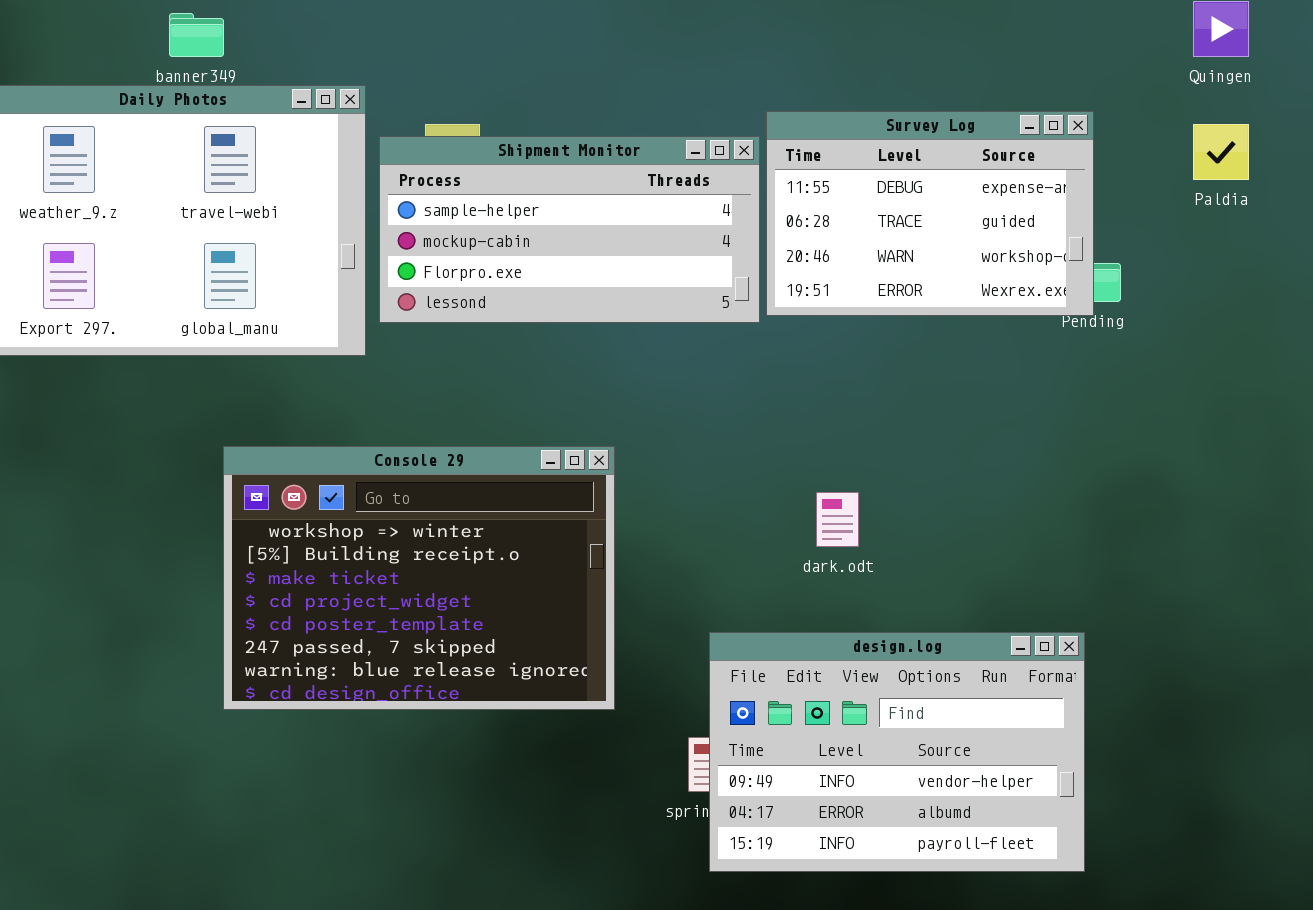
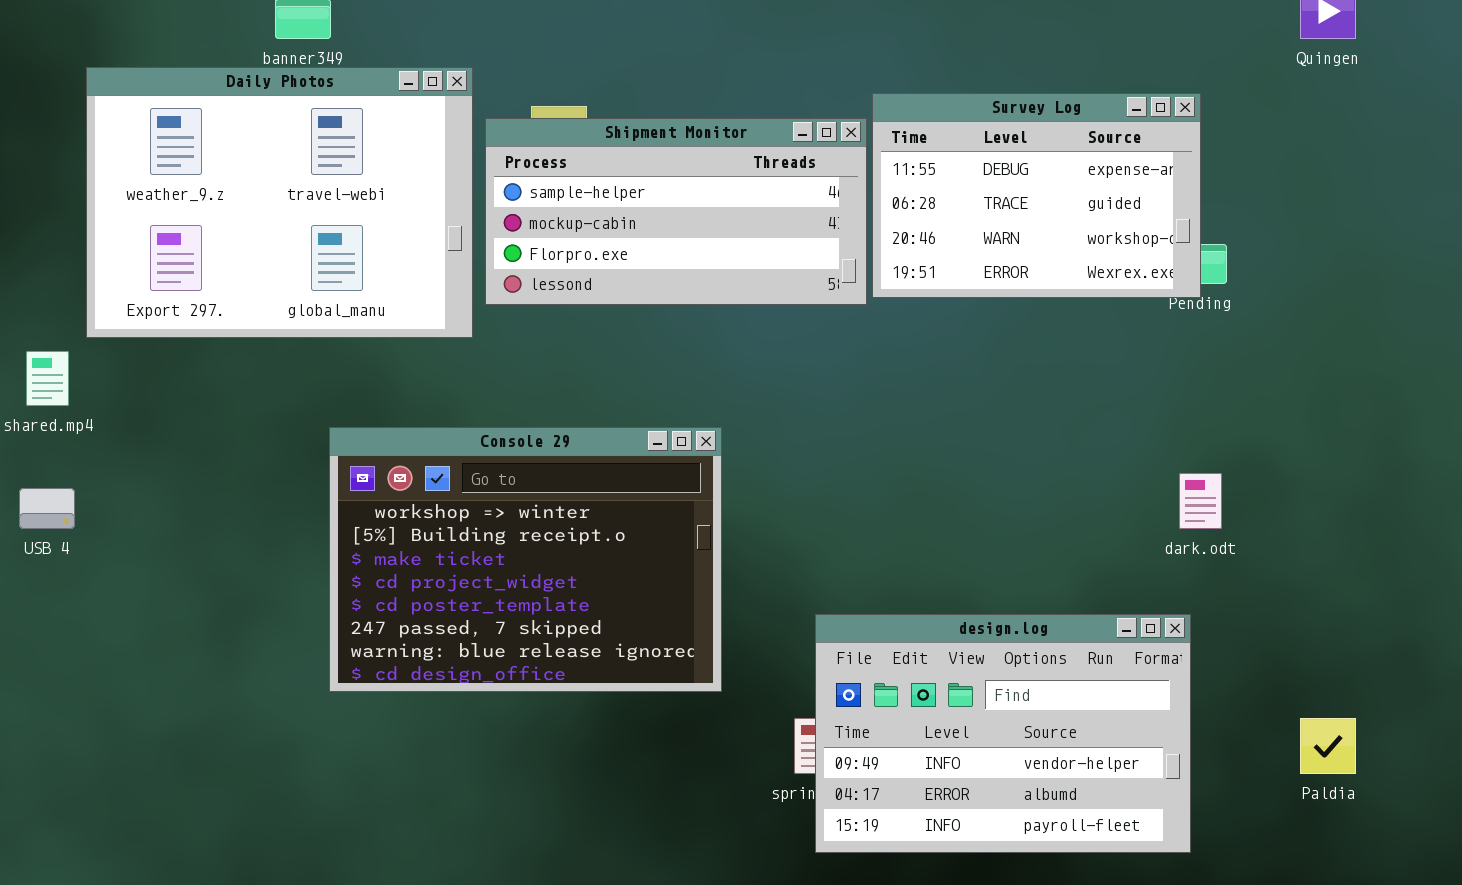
Paldia: [1193,124,1249,180] -> [1300,718,1356,774], moved
dark.odt: [816,492,859,547] -> [1179,473,1222,529], moved

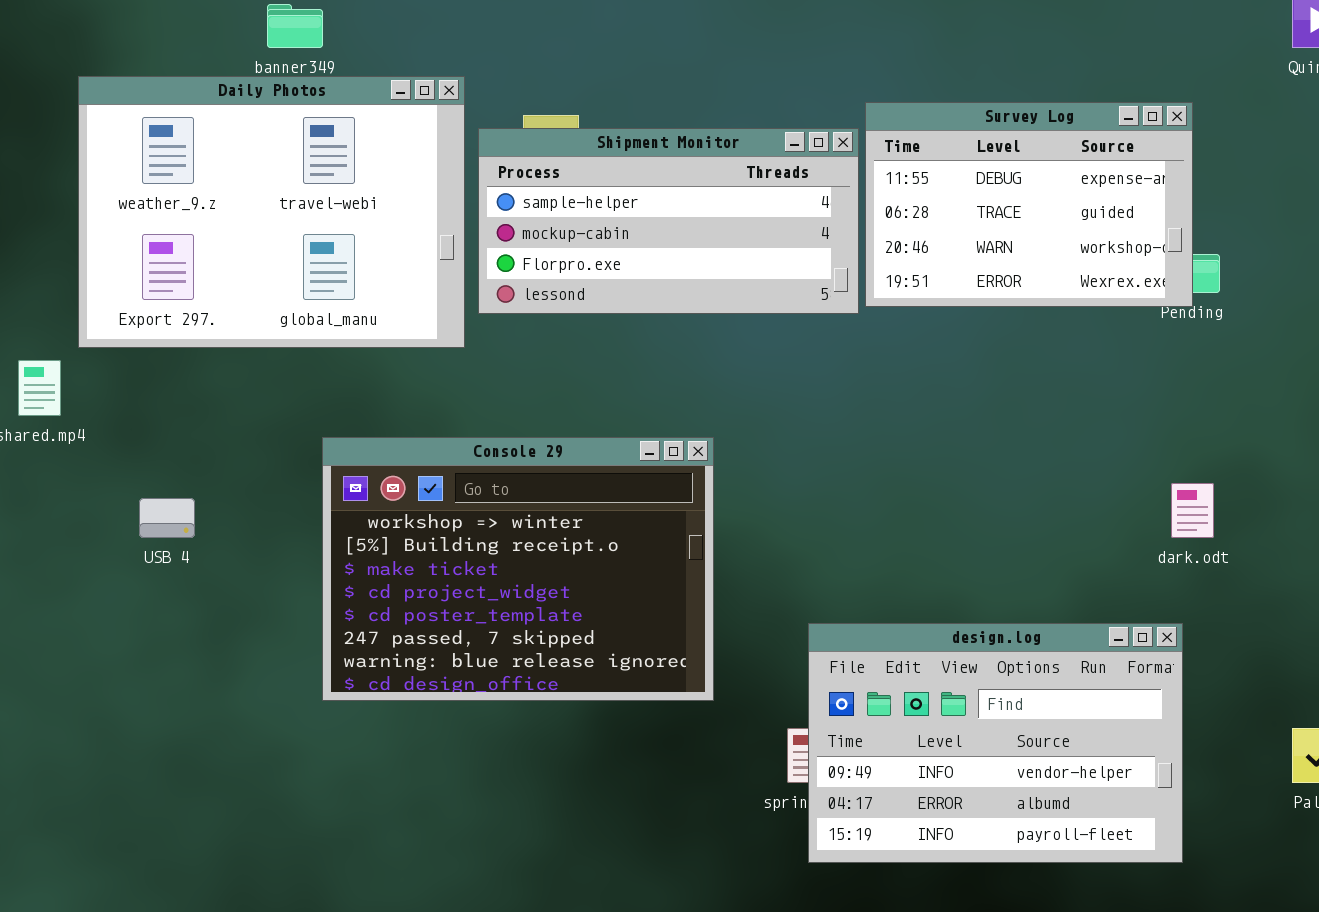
USB 4: [19,488,75,529] -> [139,498,195,538], moved

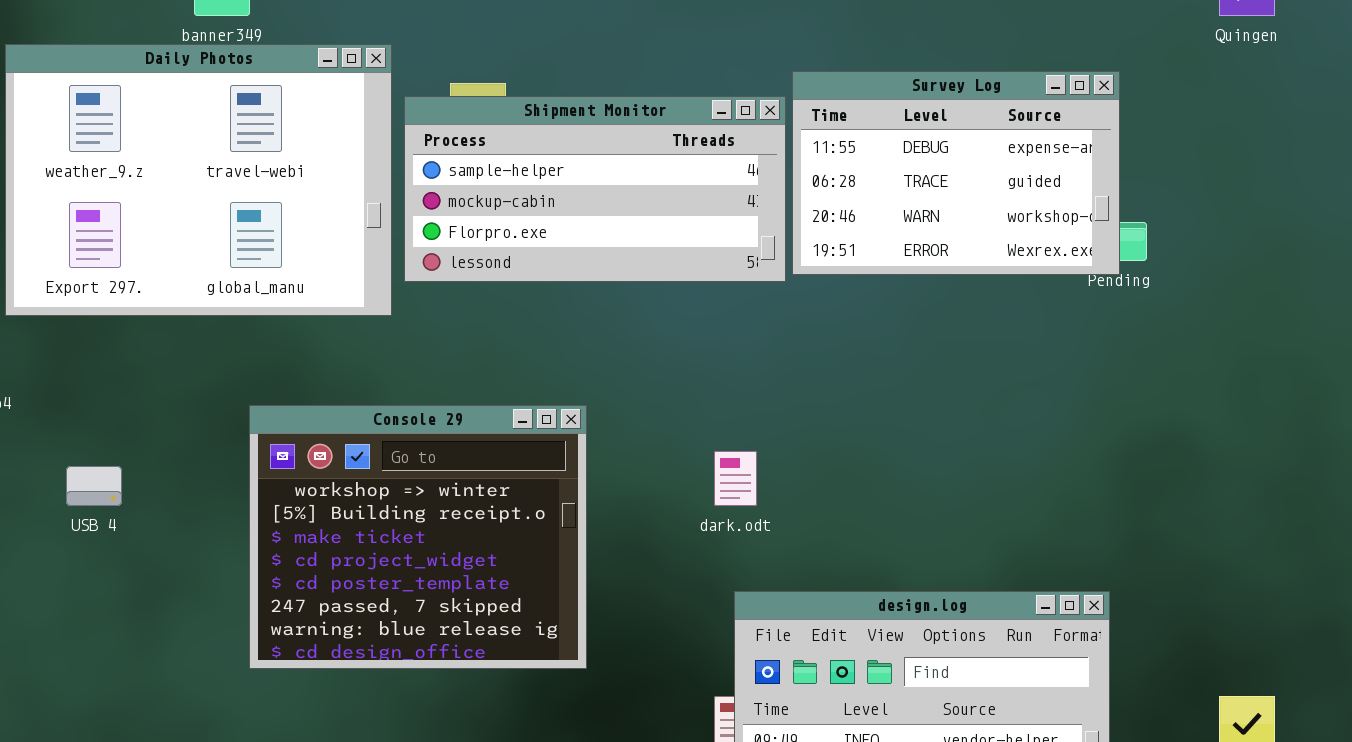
Console 29: [322,437,714,701] -> [249,405,587,669], resized
dark.odt: [1171,483,1214,538] -> [714,451,757,506], moved

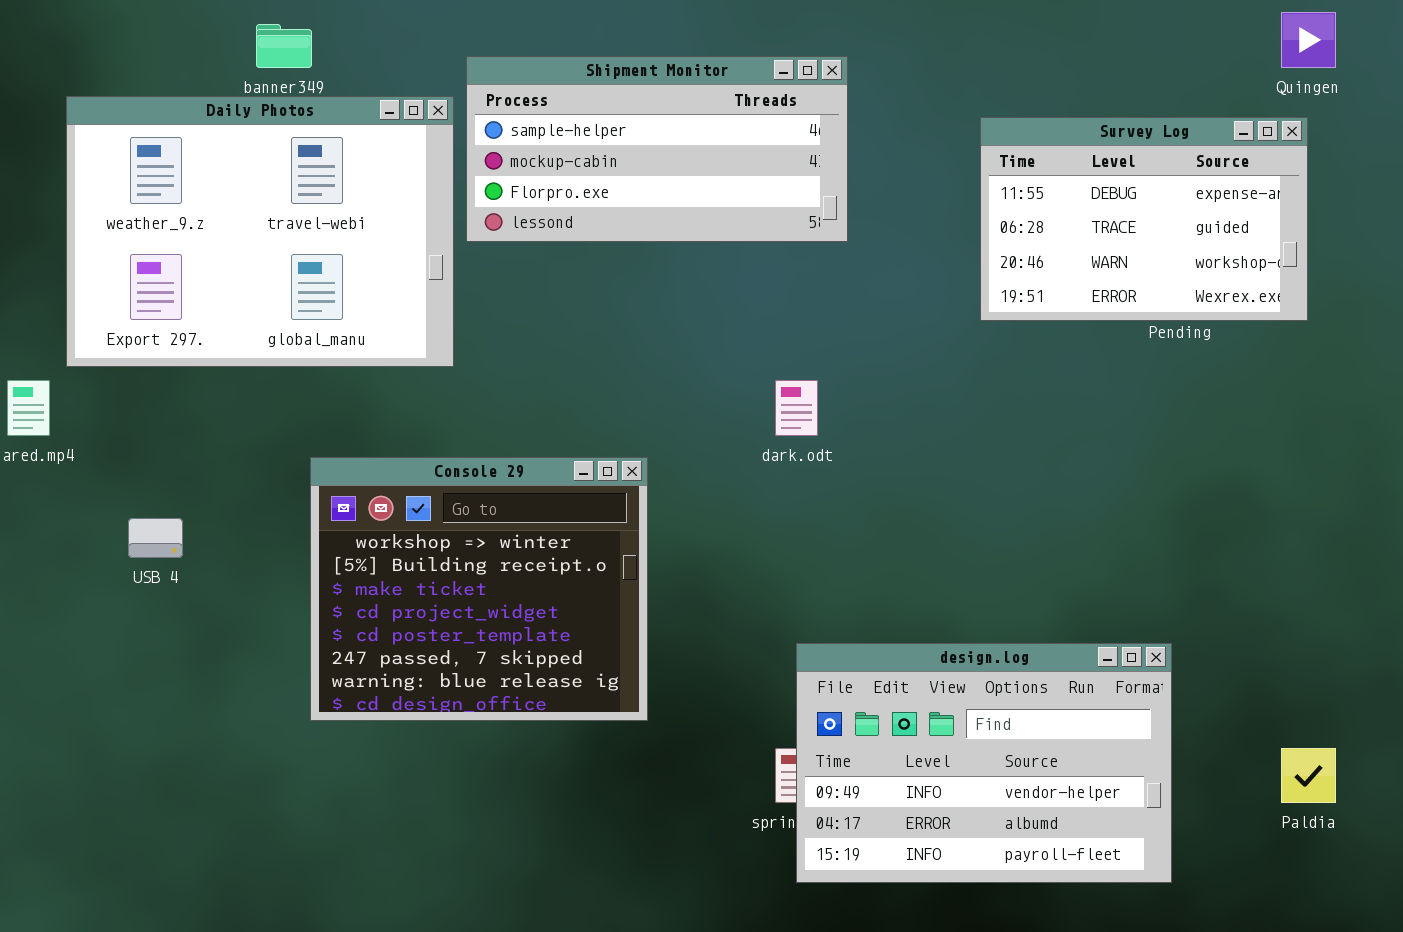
Survey Log: [792,71,1120,275] -> [980,117,1308,321], moved
Shipment Monitor: [404,96,786,282] -> [466,56,848,242], moved
dark.odt: [714,451,757,506] -> [775,380,818,436], moved

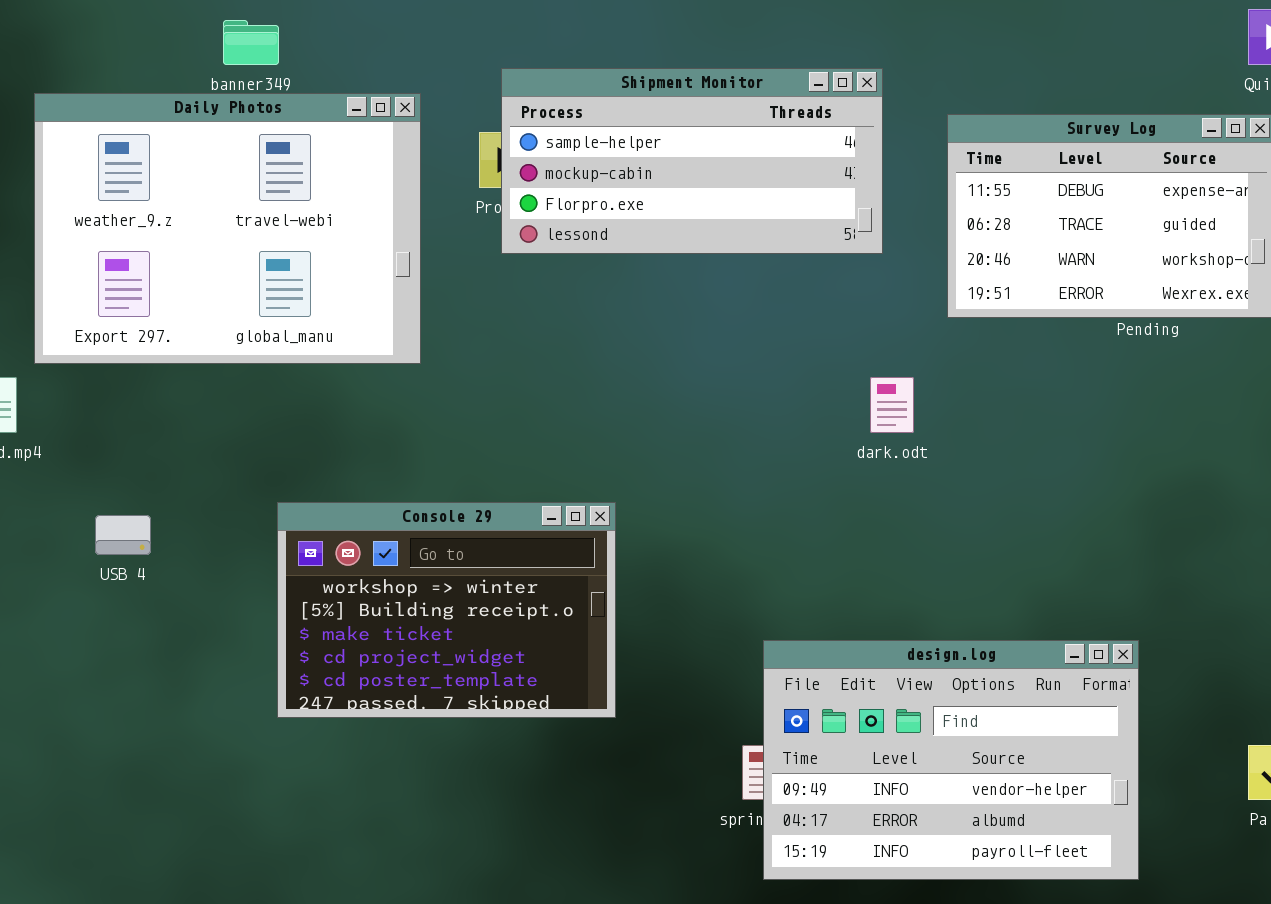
Shipment Monitor: [466,56,848,242] -> [501,68,883,254], moved
dark.odt: [775,380,818,436] -> [870,377,914,433], moved
Console 29: [310,457,648,721] -> [277,502,616,718], resized

